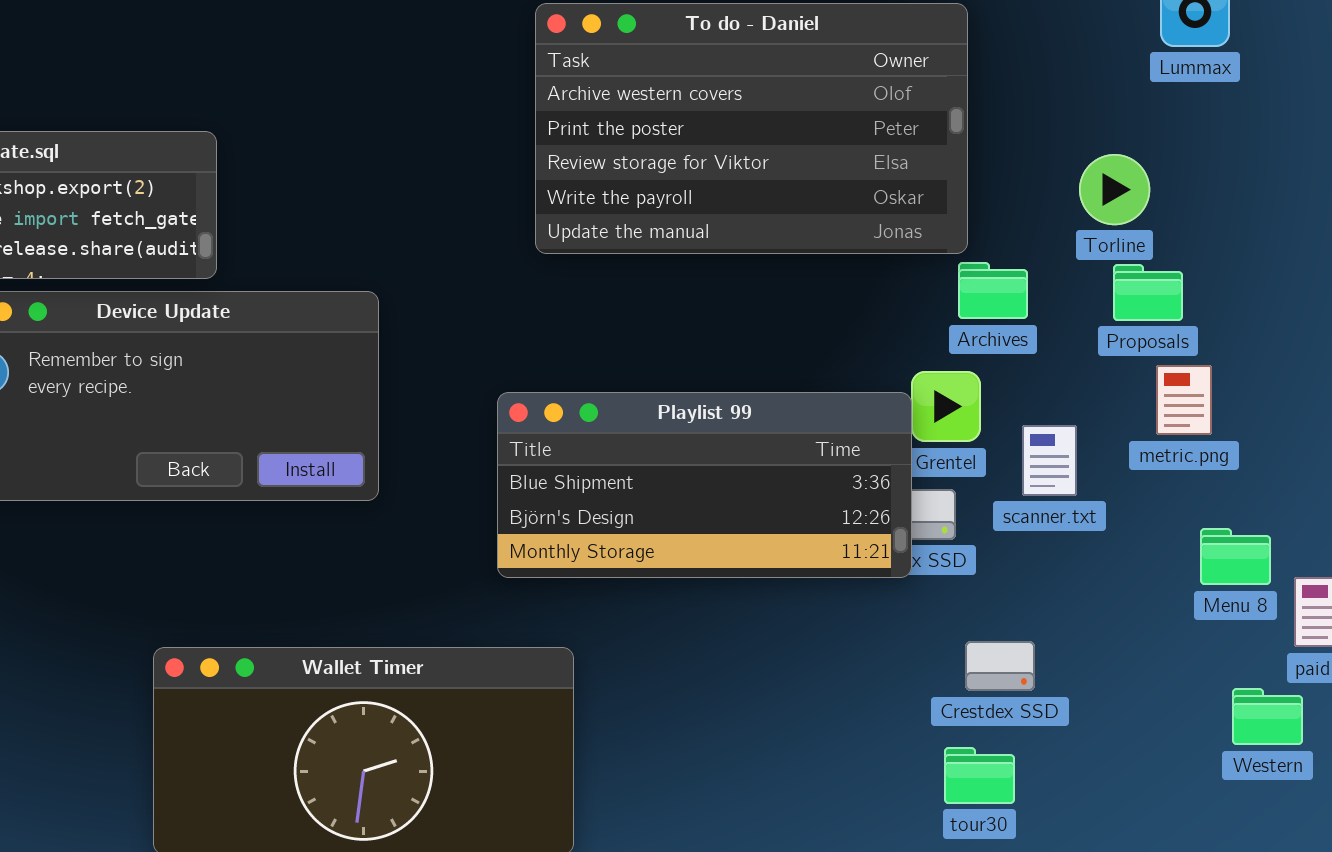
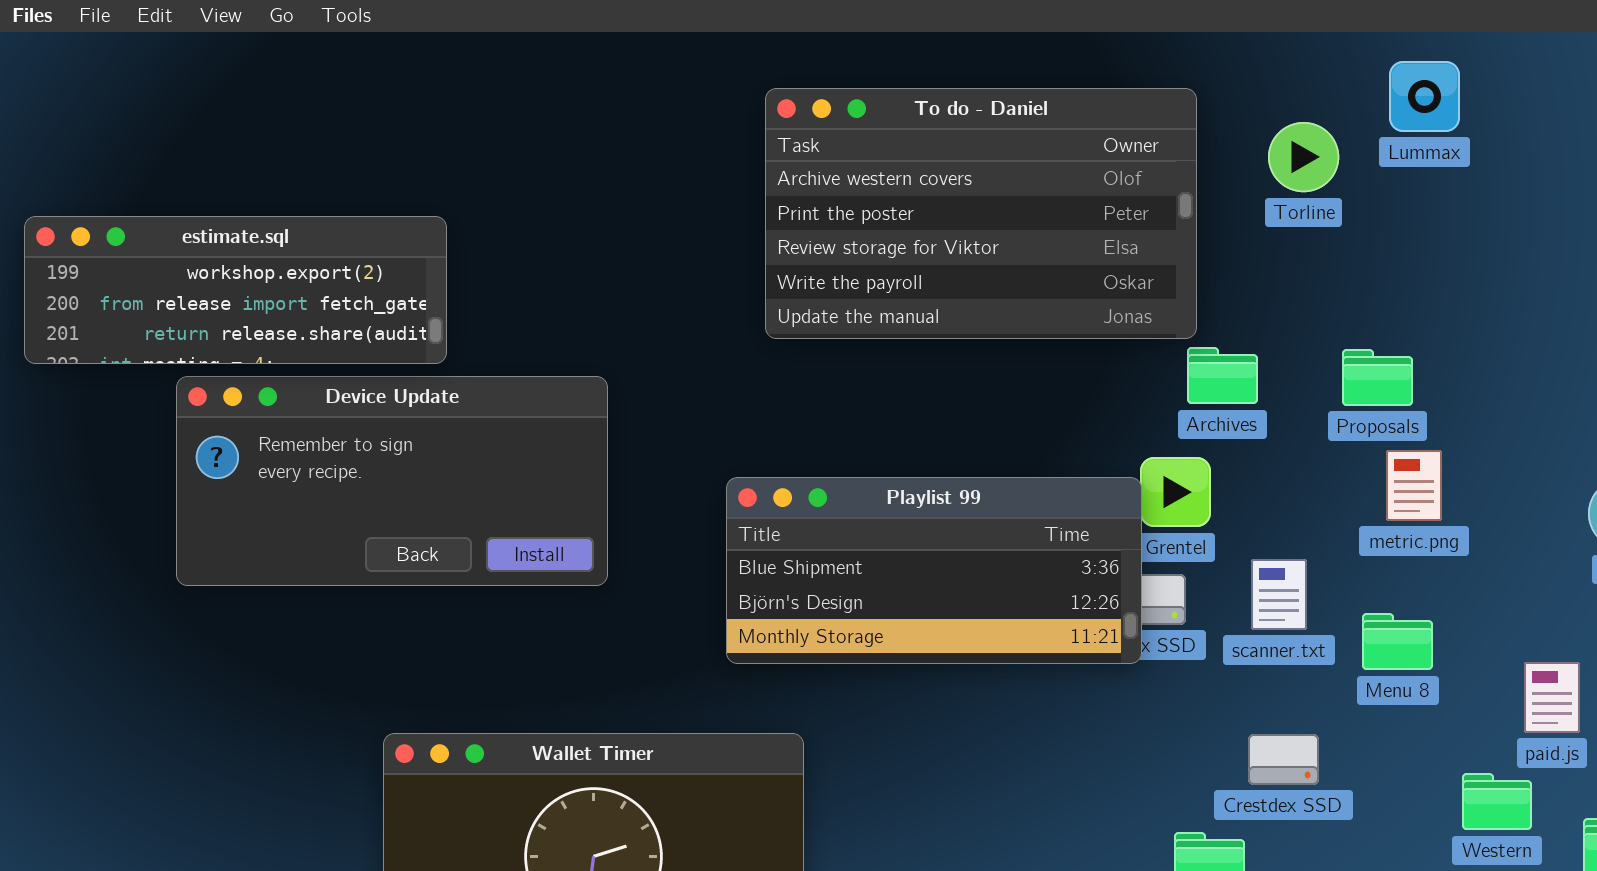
Torline: [1079,154,1150,225] -> [1268,122,1339,192], moved
scanner.txt: [1022,425,1077,496] -> [1251,559,1307,630], moved
Menu 8: [1200,528,1271,585] -> [1362,613,1433,670], moved
Crestdex SSD: [965,641,1035,691] -> [1248,734,1319,785], moved

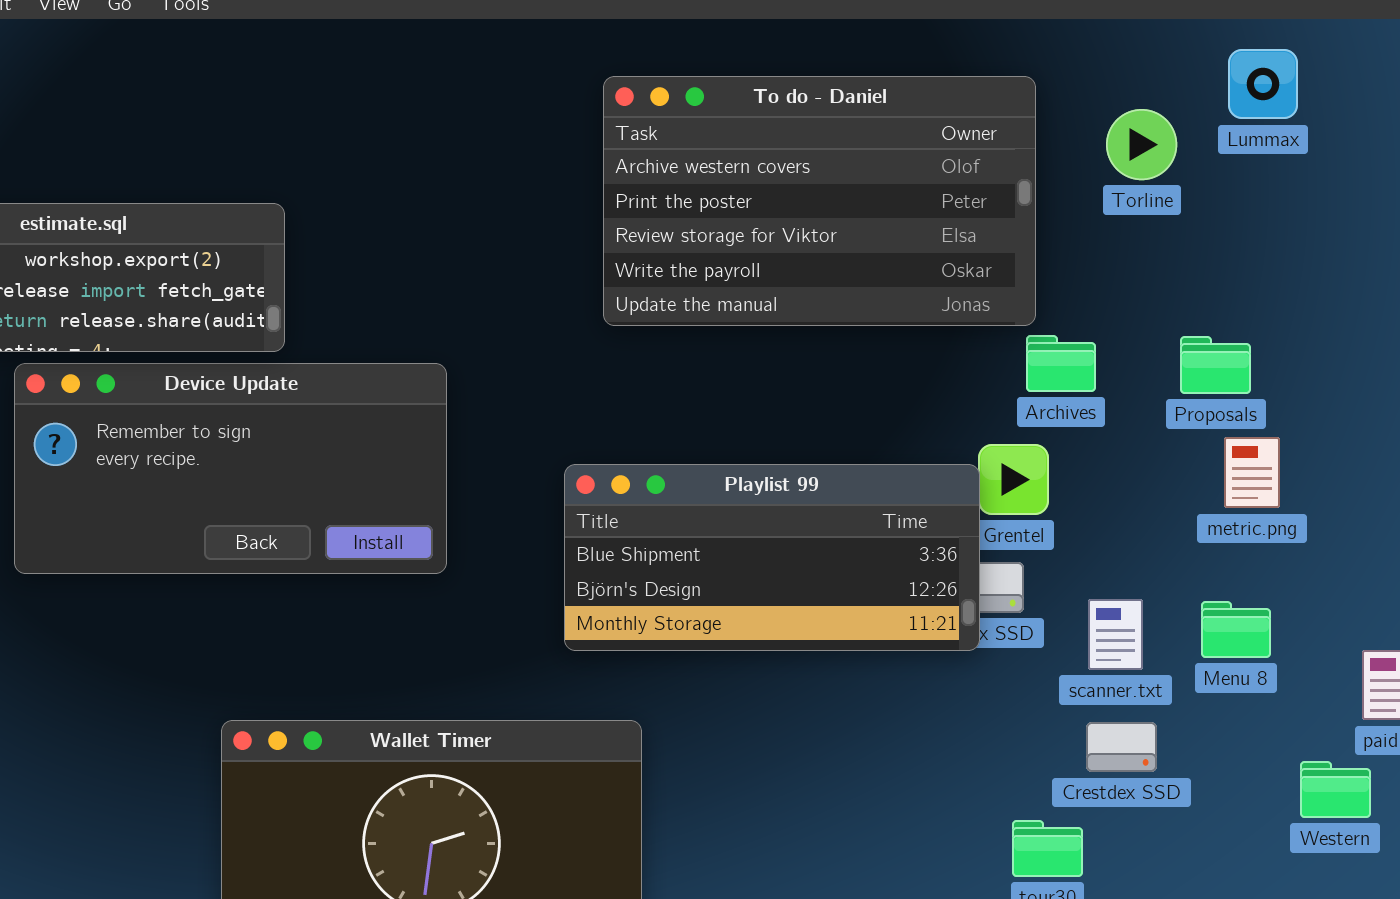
scanner.txt: [1251,559,1307,630] -> [1088,599,1143,670], moved

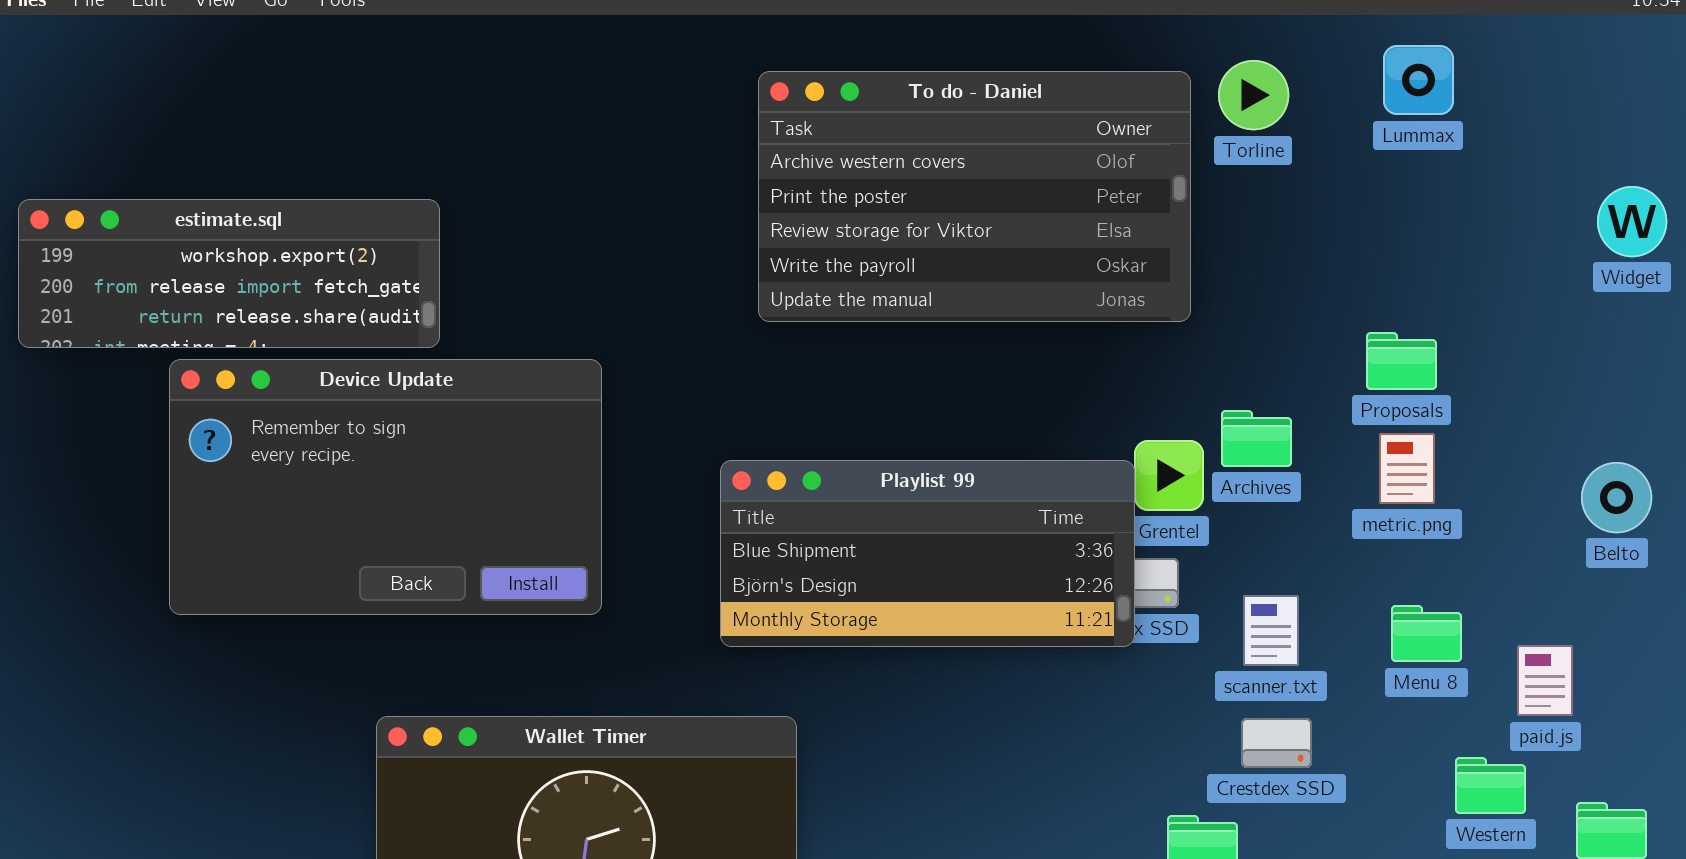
Torline: [1106,109,1177,180] -> [1218,60,1289,130], moved
Archives: [1026,335,1096,392] -> [1221,410,1292,467], moved
Proposals: [1180,336,1251,394] -> [1366,332,1437,390], moved
Device Update: [14,363,447,574] -> [169,359,602,615], resized
Menu 8: [1201,601,1271,658] -> [1391,605,1462,662], moved

